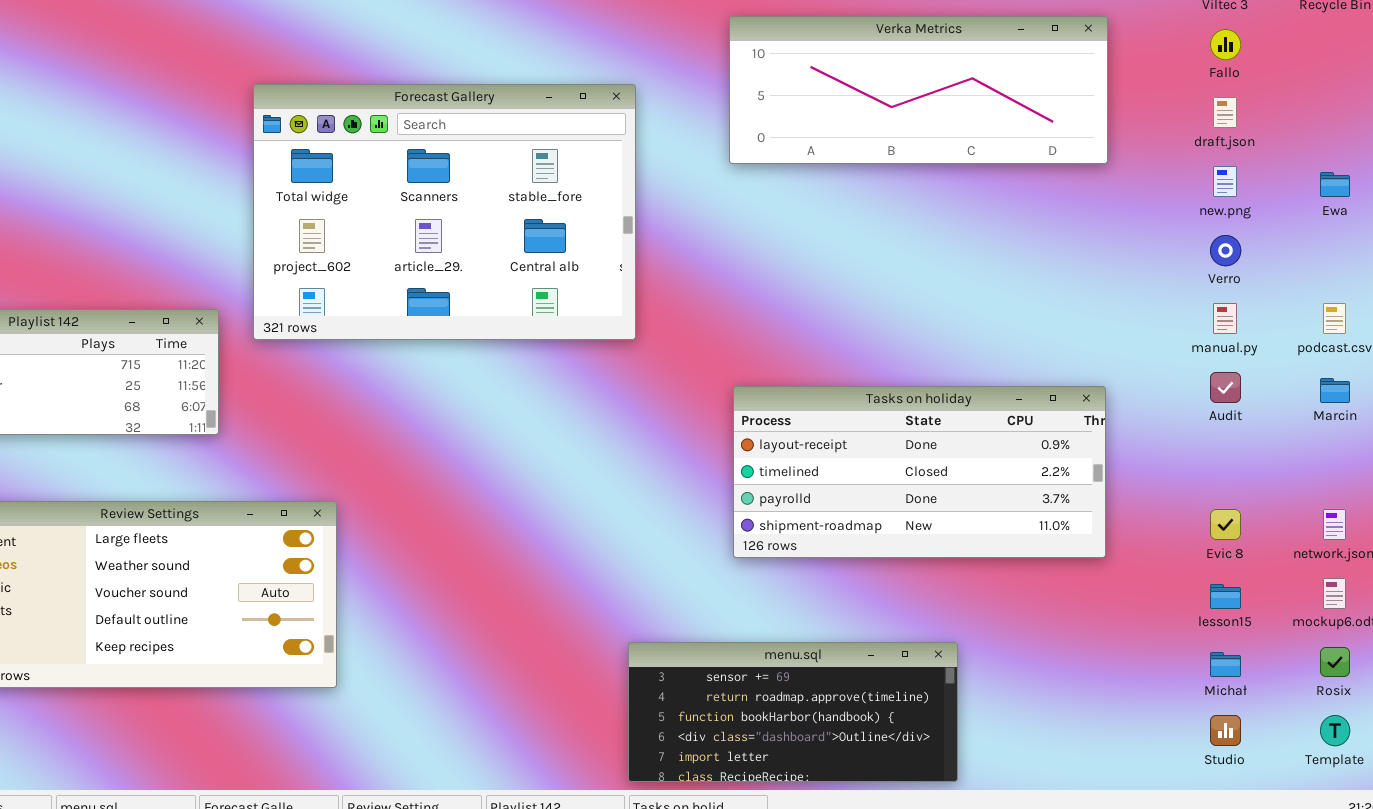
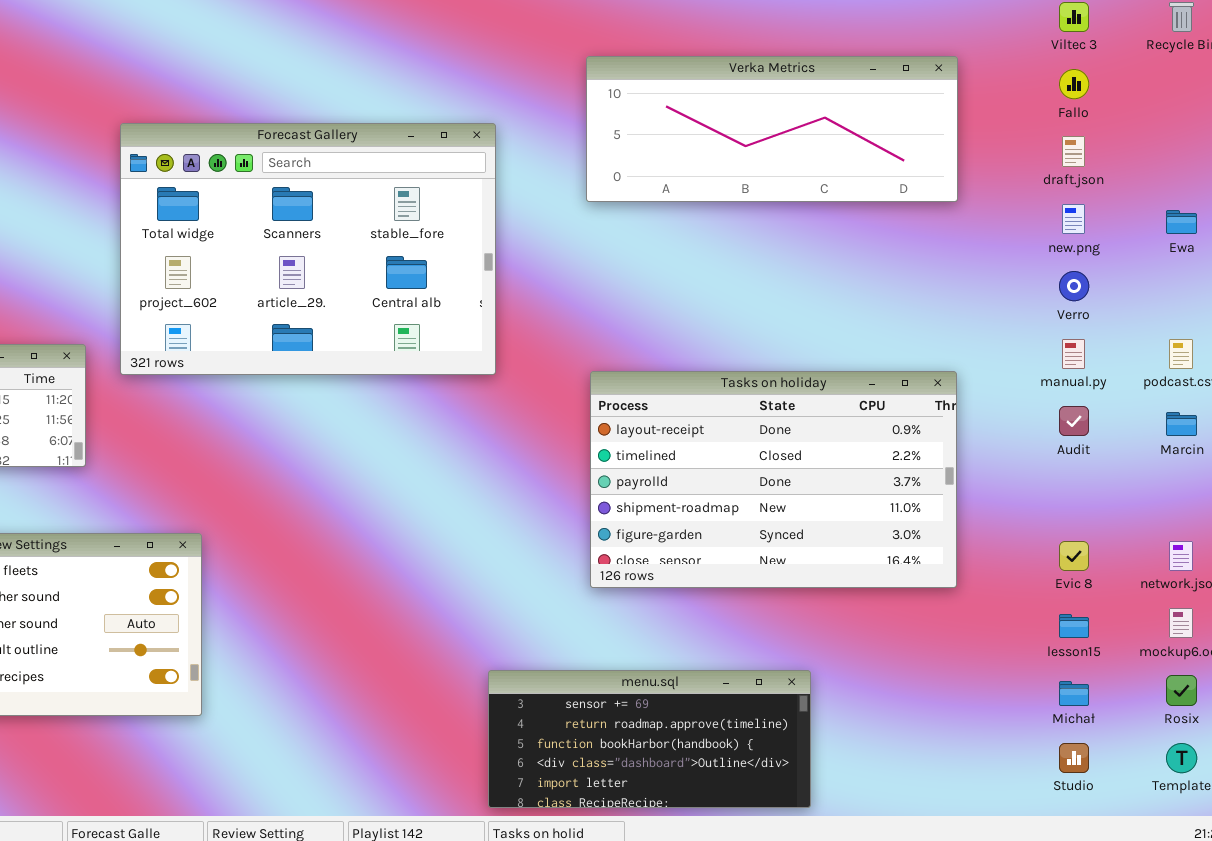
Tasks on holiday: [733,386,1106,558] -> [590,371,957,588], resized

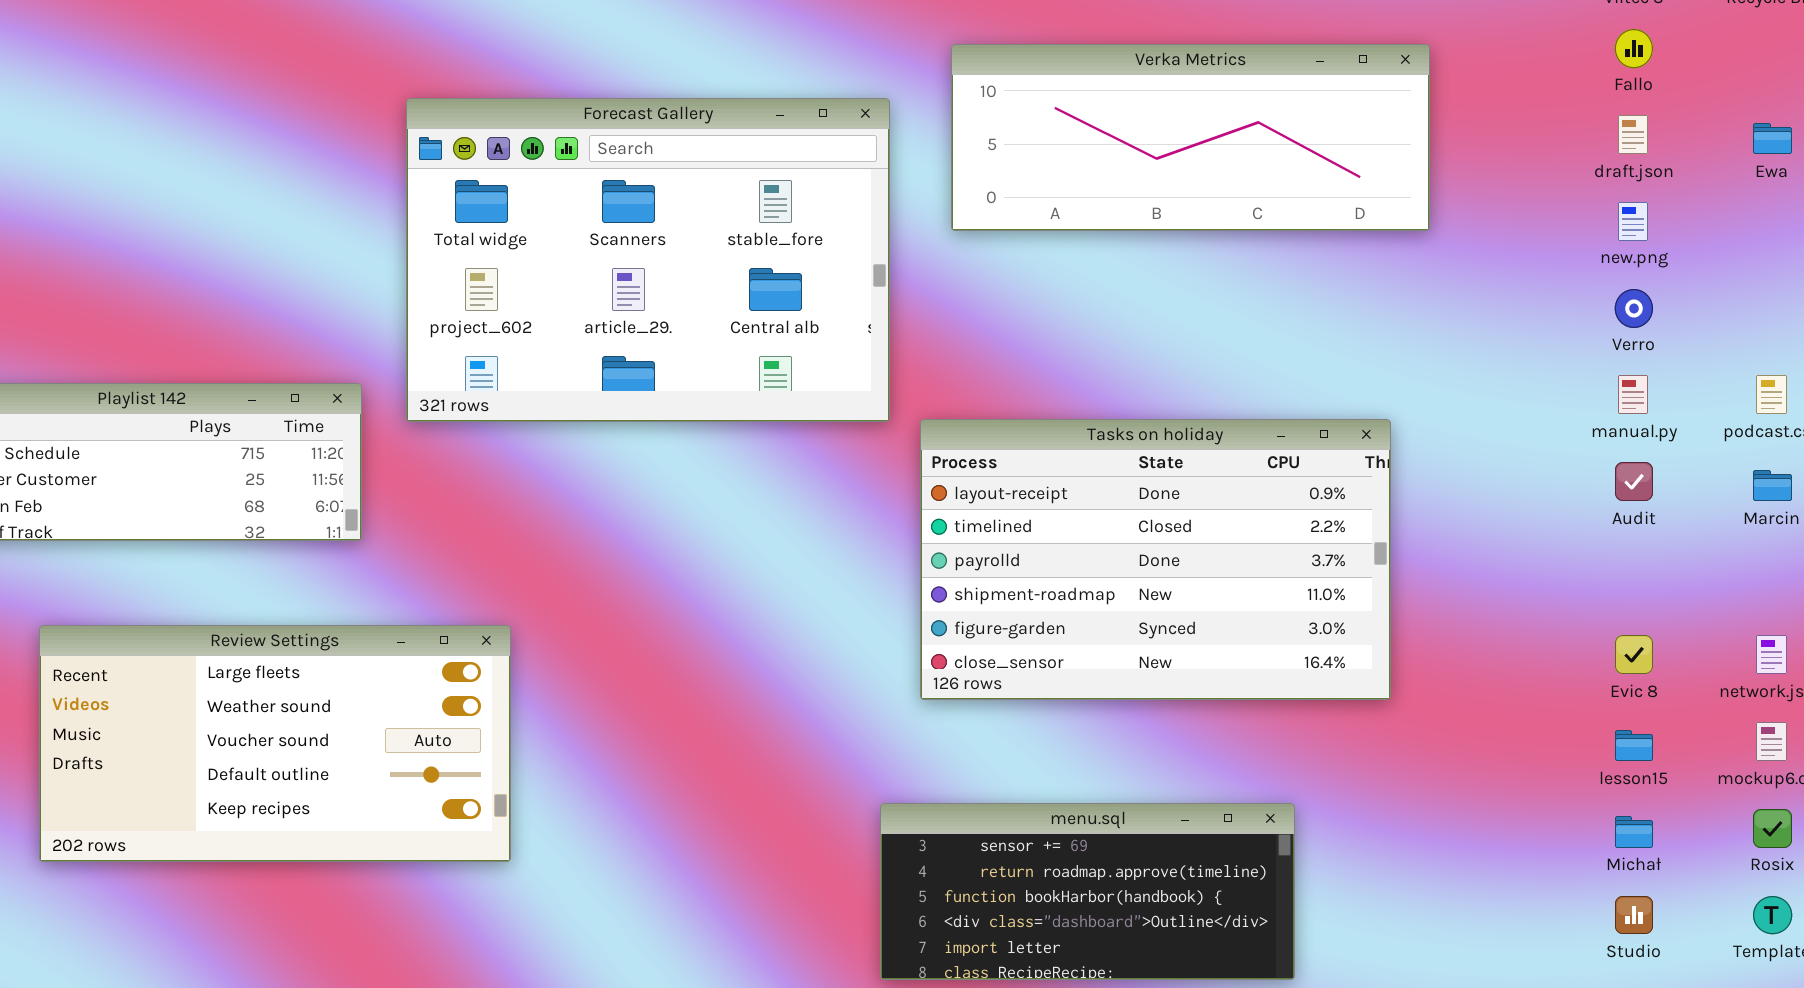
Verka Metrics: [586,56,958,202] -> [951,44,1430,231], moved
Ewa: [1166,210,1197,234] -> [1753,123,1792,154], moved
Tasks on holiday: [590,371,957,588] -> [920,419,1391,700], moved

